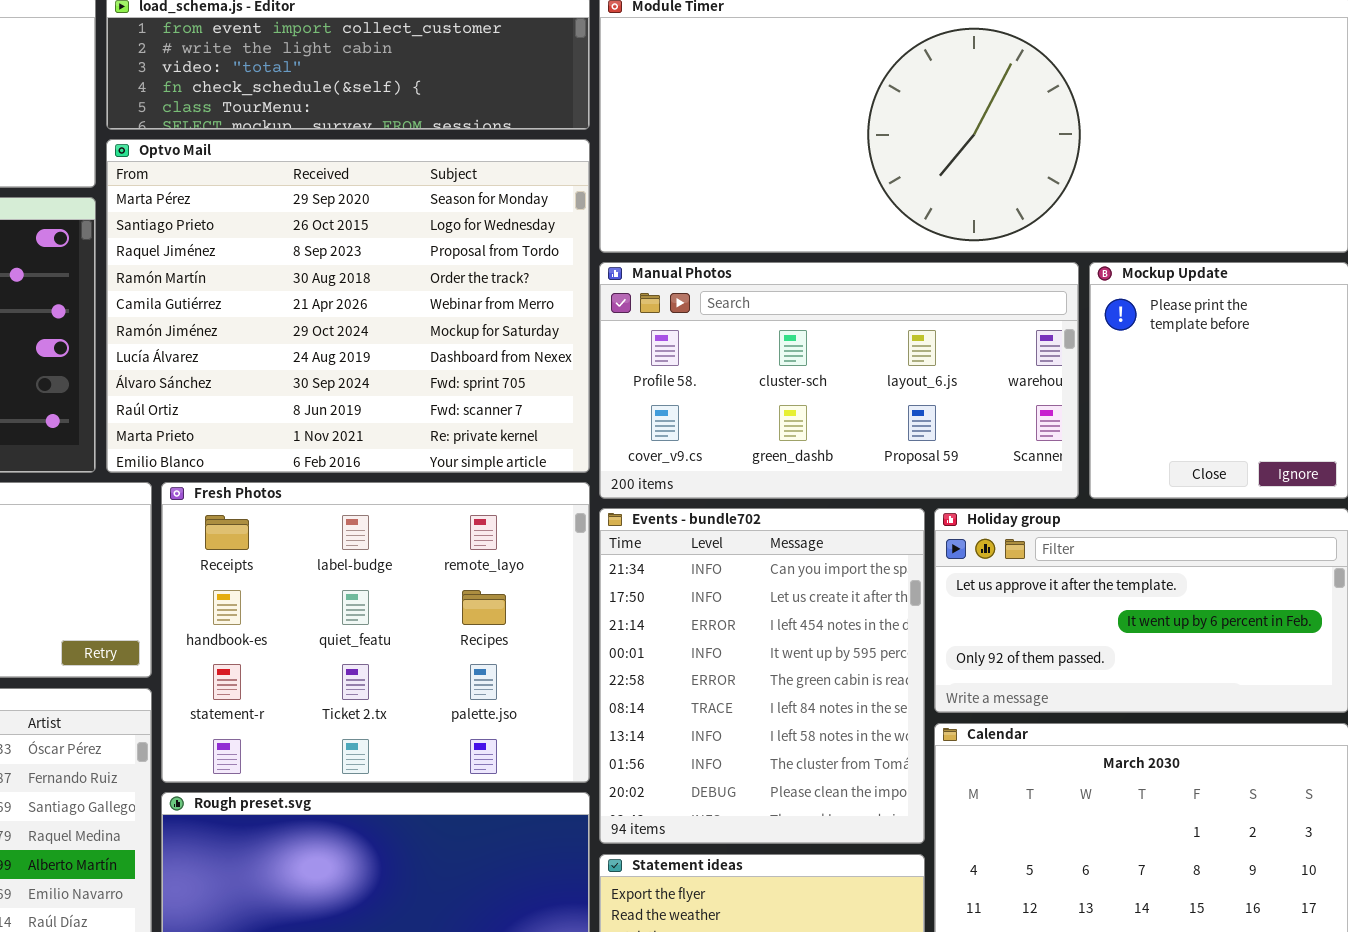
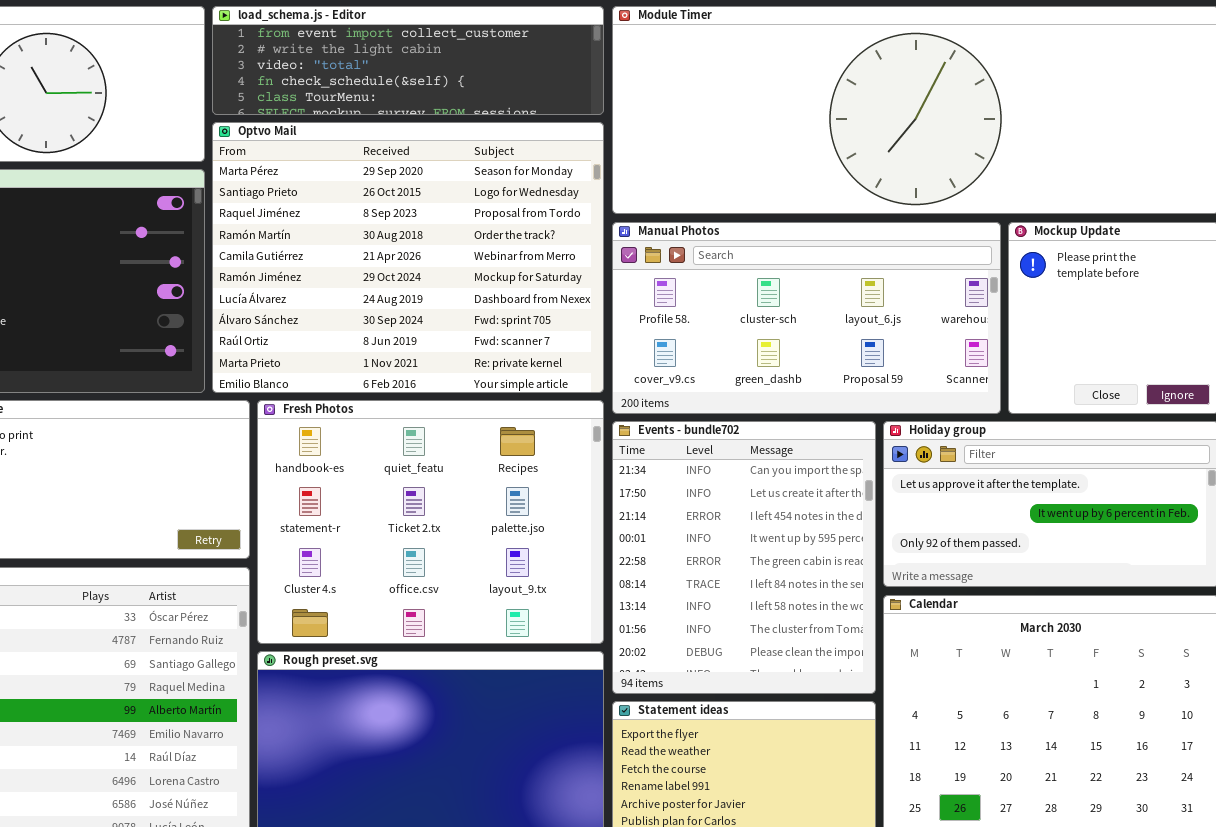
Fresh Photos: [161,482,590,783] -> [257,400,604,644], scrolled down 1 row

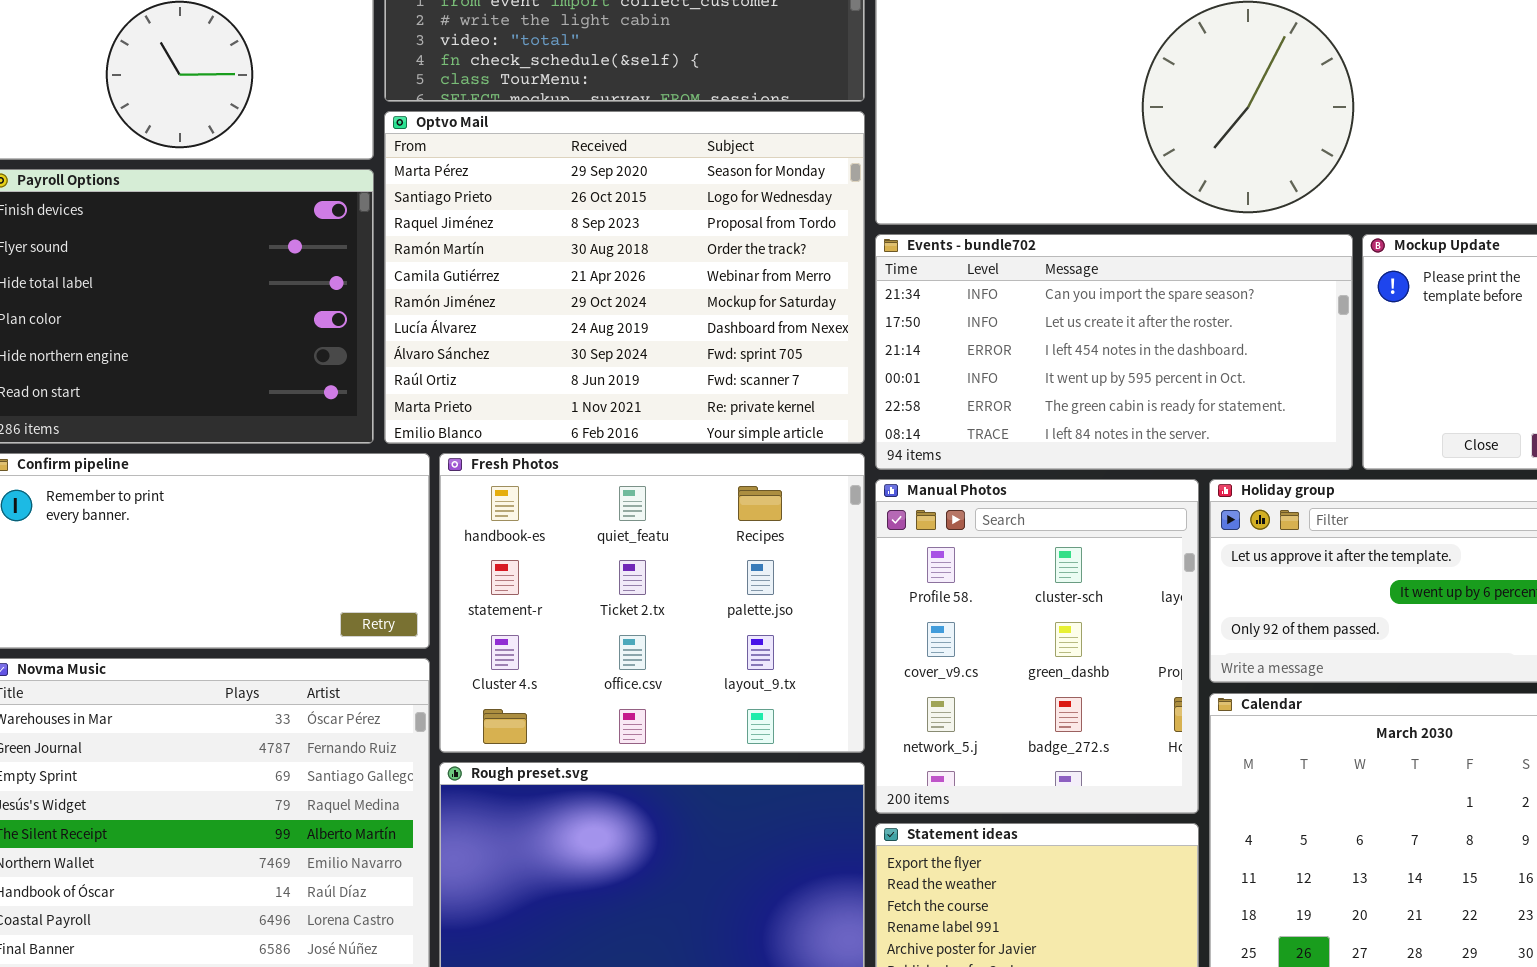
Manual Photos: [612,222,1001,414] -> [875,479,1199,814], moved, resized
Events - bundle702: [612,421,876,694] -> [875,234,1353,470], moved, resized

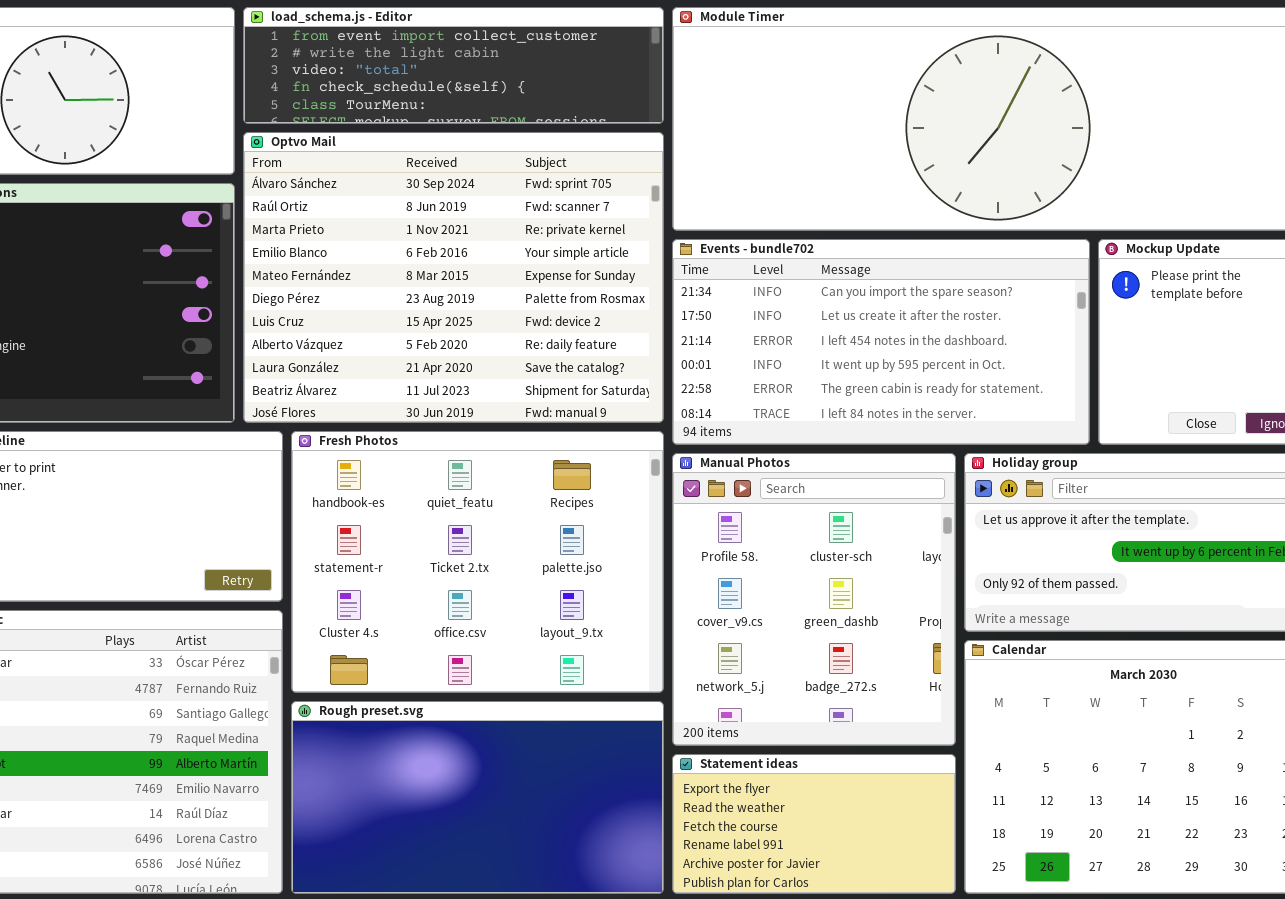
Optvo Mail: [384,111,865,444] -> [243,132,664,423], scrolled down 7 rows

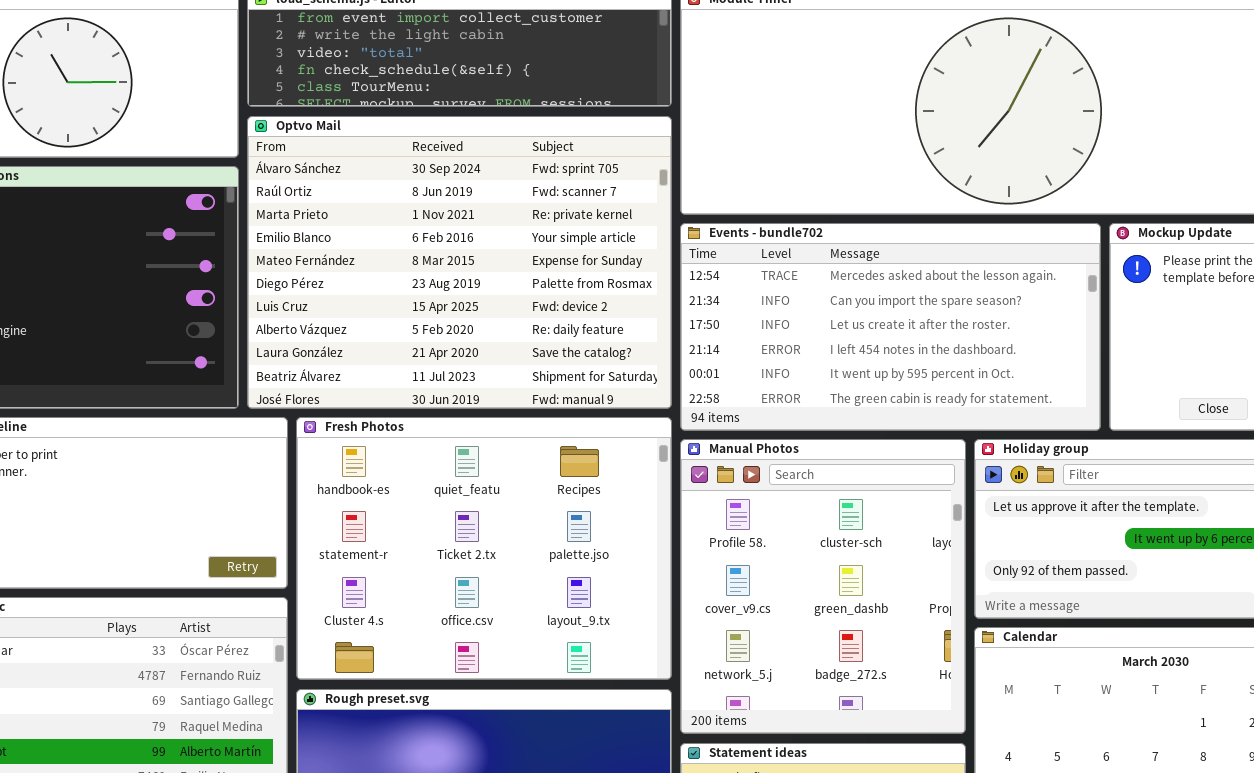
Events - bundle702: [672,239,1090,445] -> [680,223,1101,431], scrolled up 1 row

